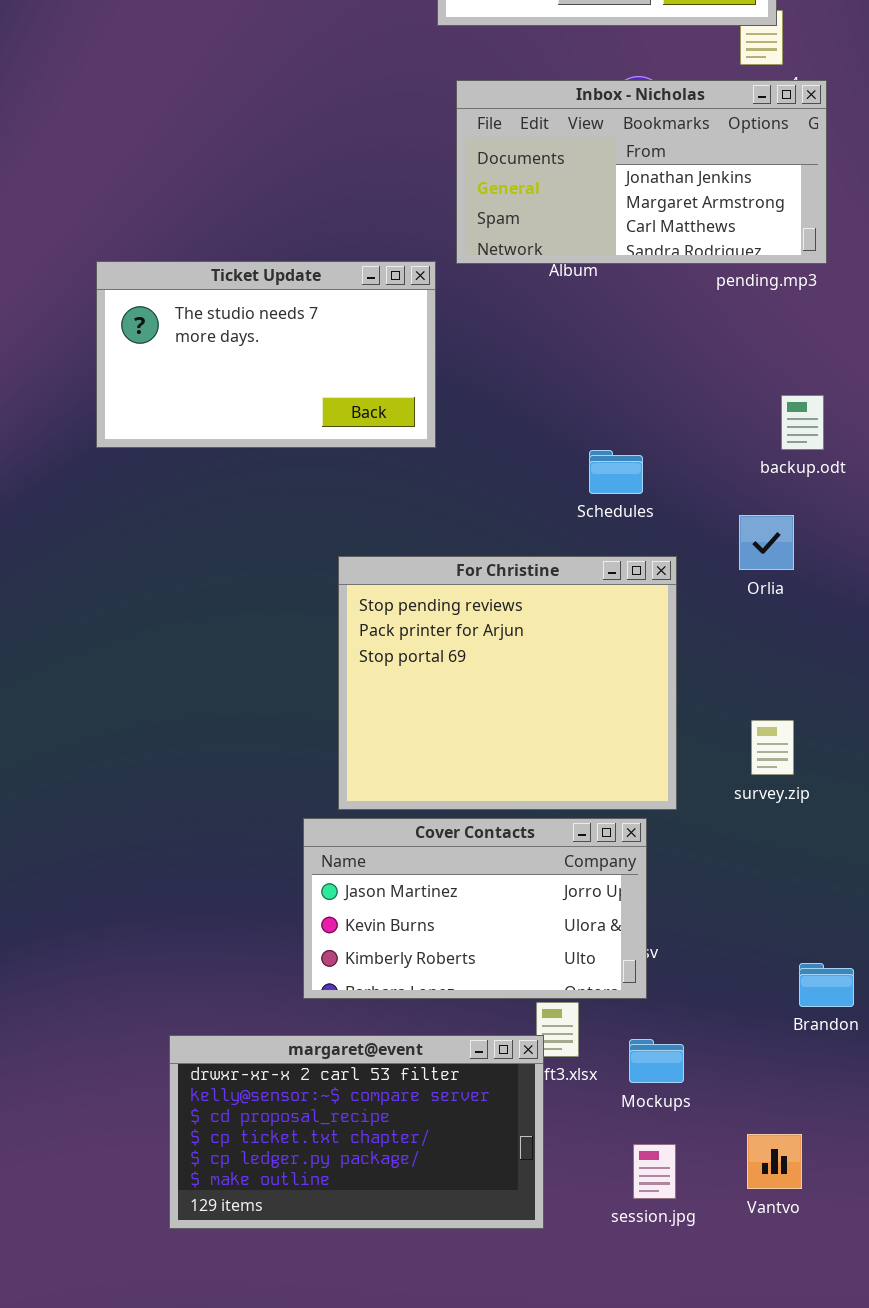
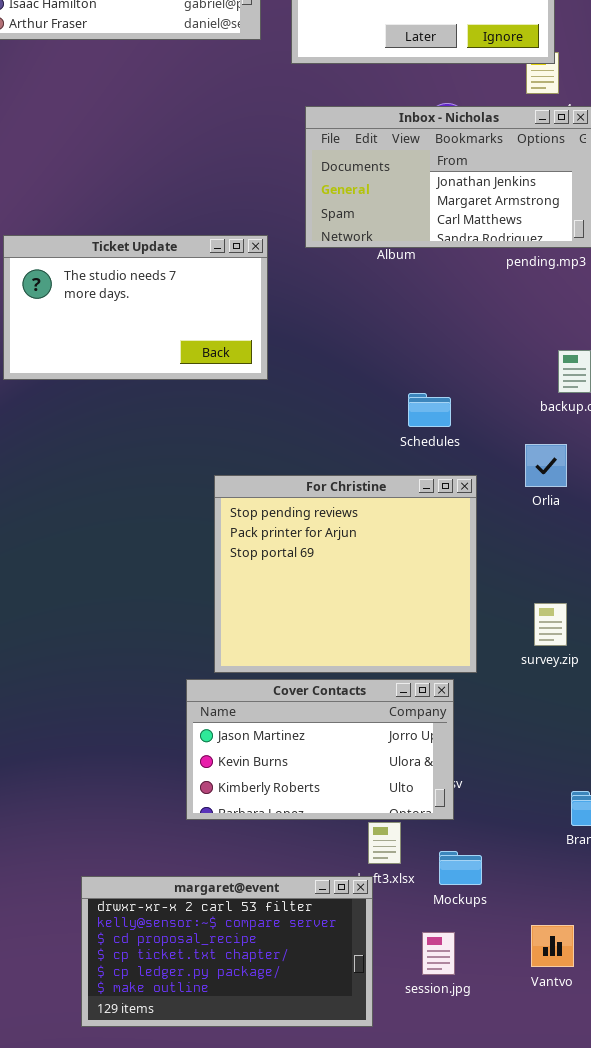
Ticket Update: [96,261,436,448] -> [3,235,268,380], moved
margaret@event: [169,1035,544,1229] -> [81,876,373,1027], moved
session.jpg: [633,1144,676,1199] -> [422,932,455,975], moved

